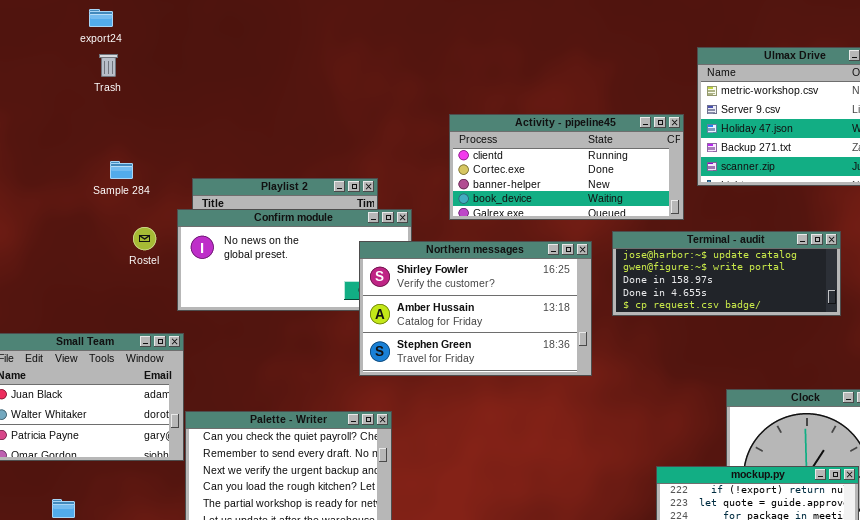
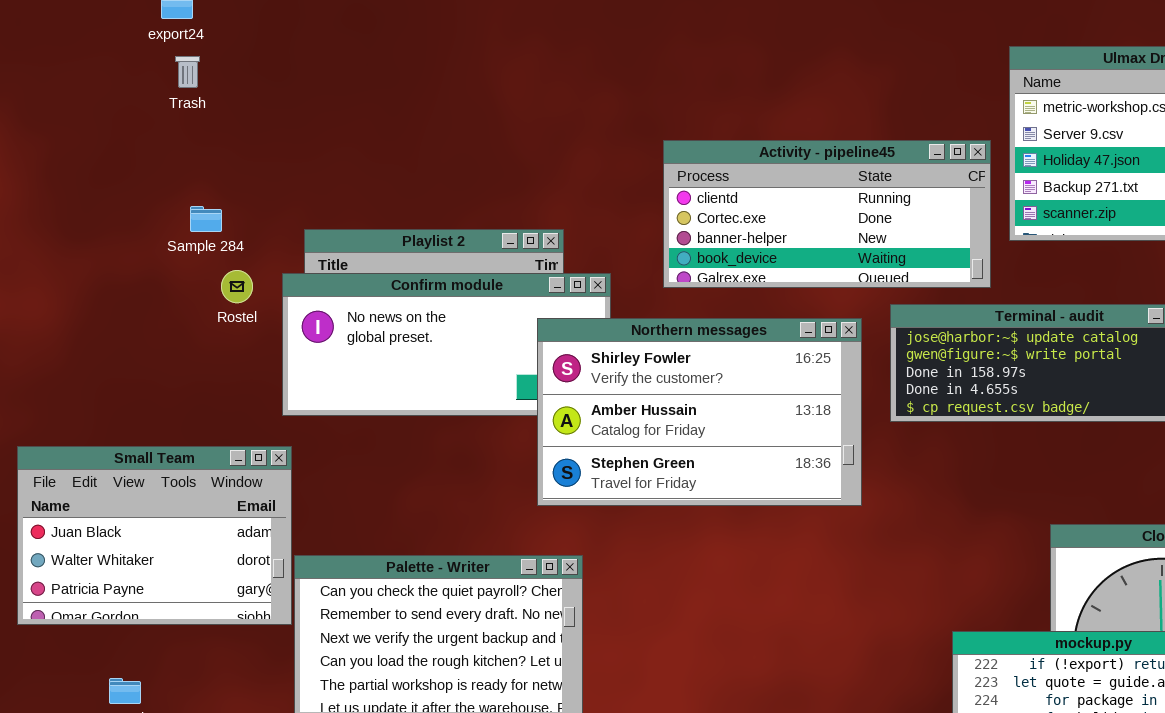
Rostel: [133,227,156,250] -> [221,270,253,303], moved

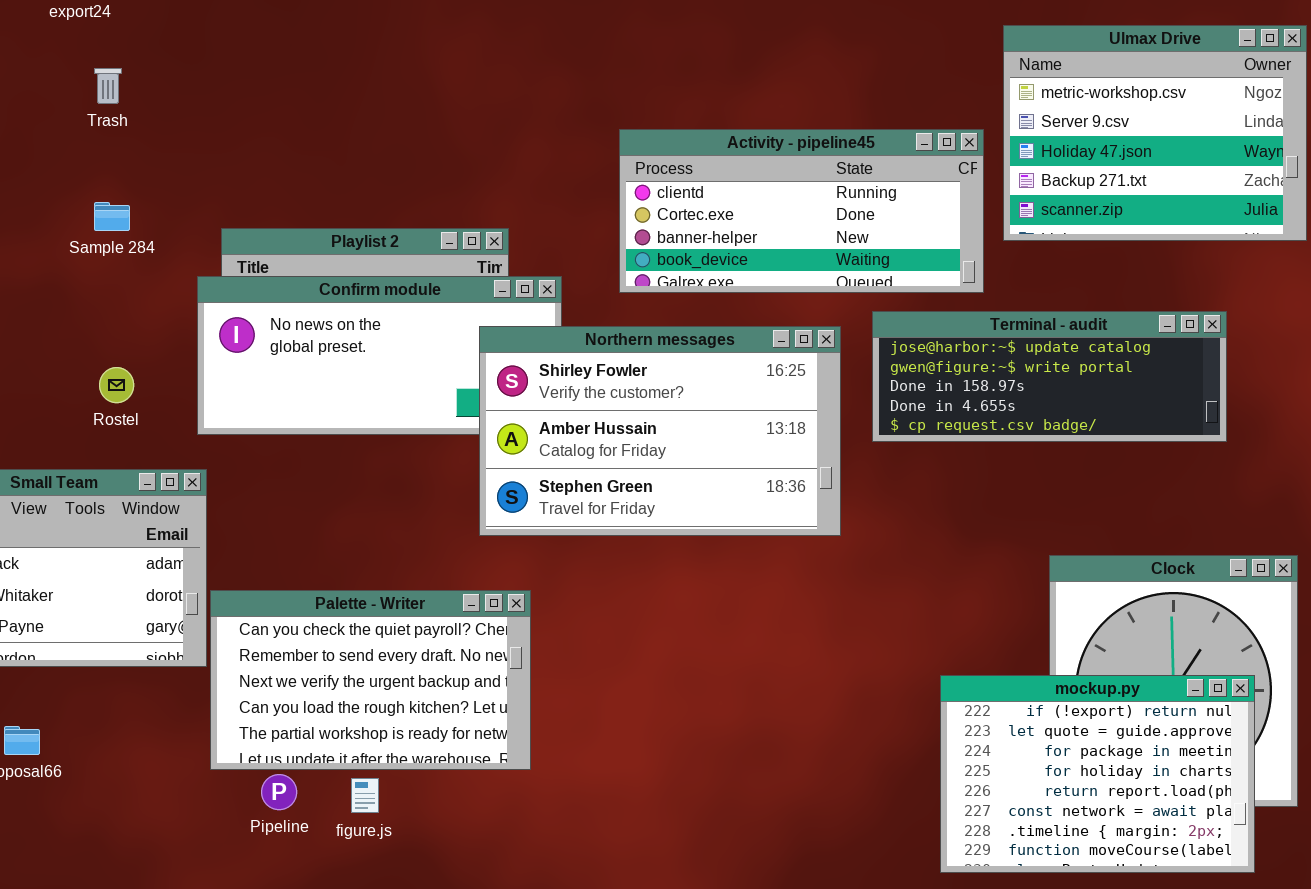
Trash: [175,56,200,88] -> [94,68,122,104], moved
Rostel: [221,270,253,303] -> [99,367,134,403], moved

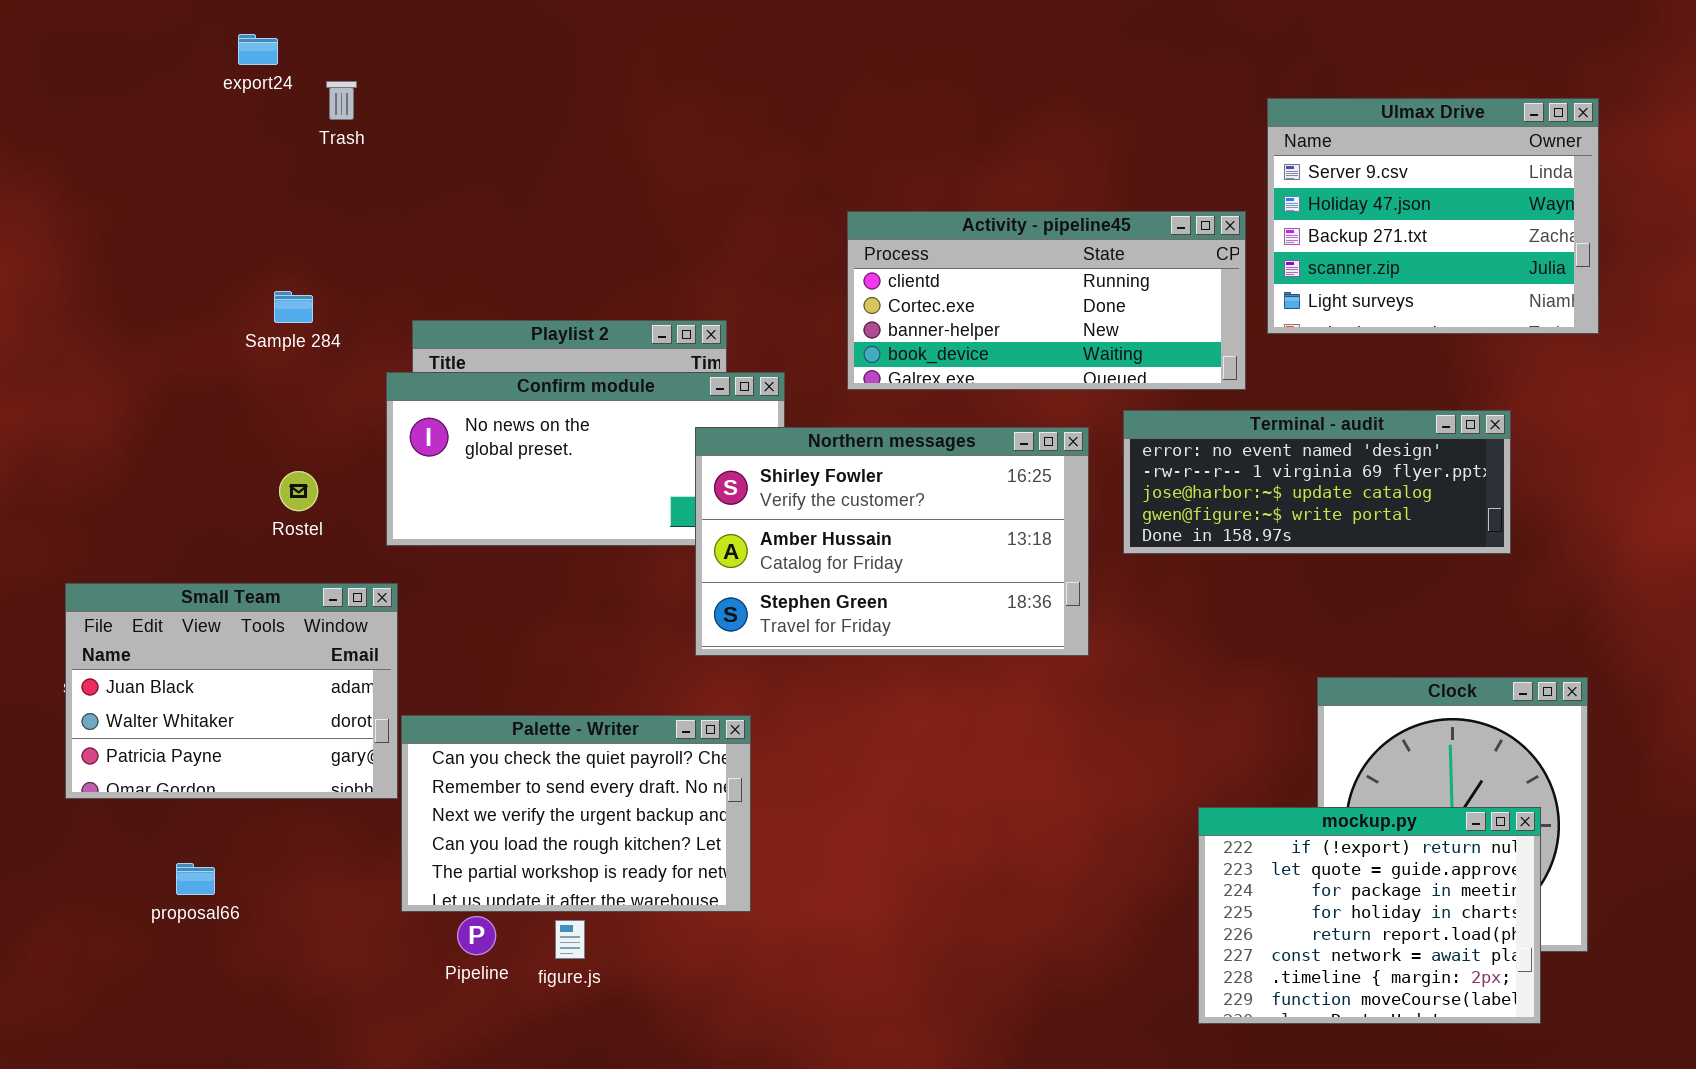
Ulmax Drive: [1003,25,1307,241] -> [1267,98,1599,334], scrolled down 1 row
Trash: [94,68,122,104] -> [326,81,357,120], moved
Terminal - audit: [872,311,1227,442] -> [1123,410,1511,554], scrolled up 2 rows

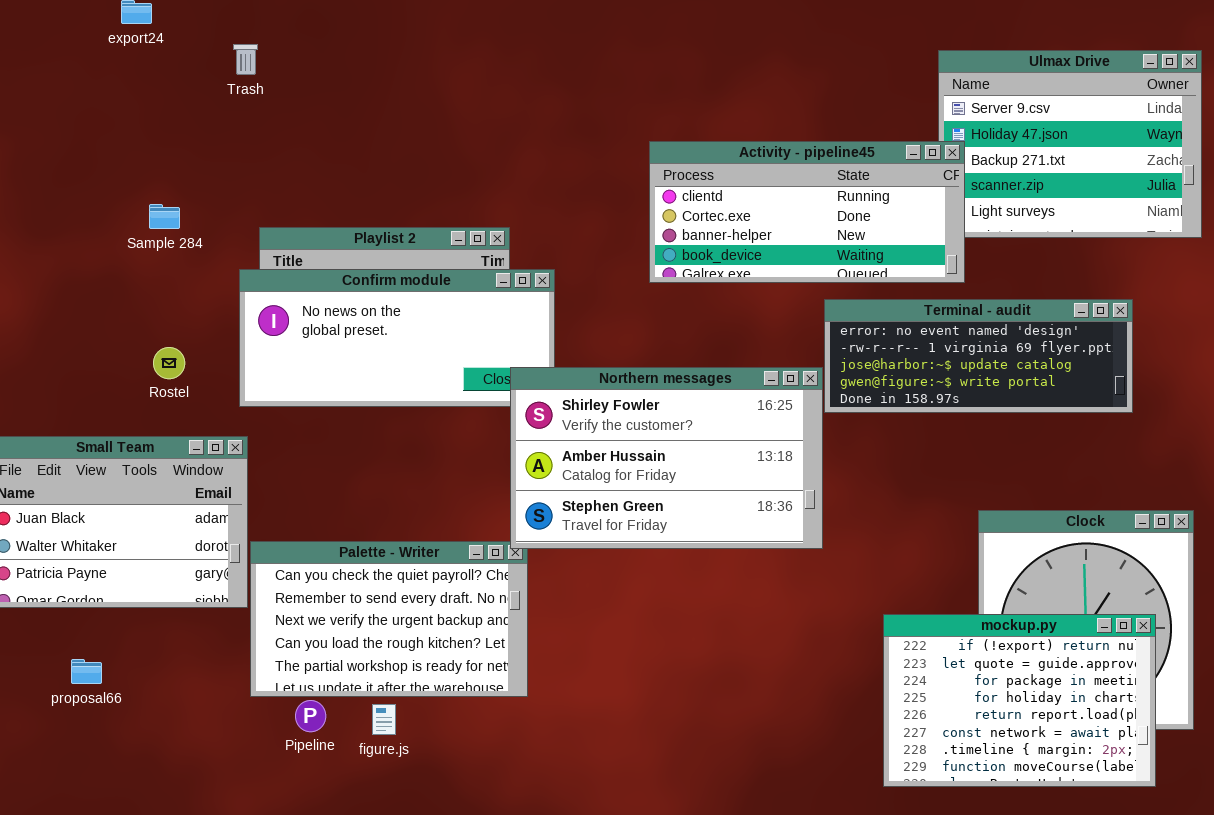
Trash: [326,81,357,120] -> [233,44,258,75], moved
Activity - pipeline45: [847,211,1246,390] -> [649,141,965,283], moved
Northern messages: [695,427,1089,656] -> [510,367,823,549], moved

